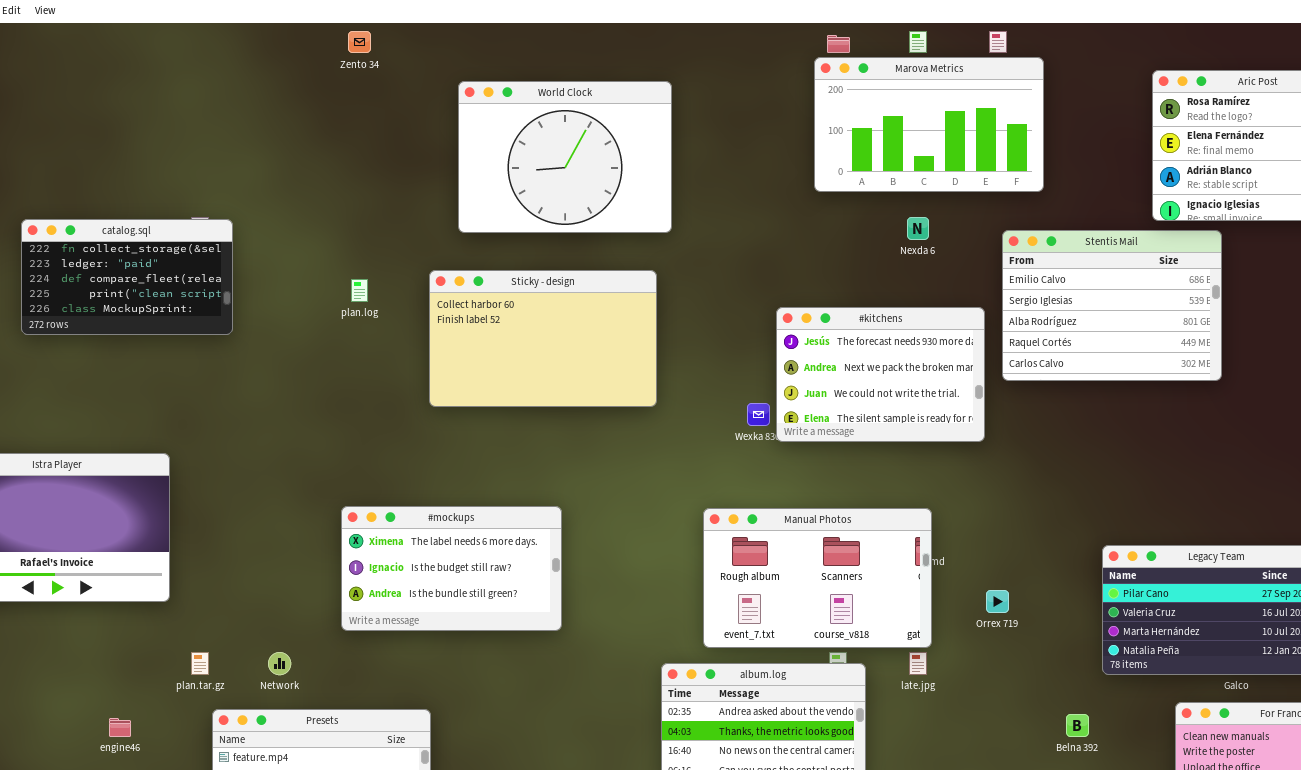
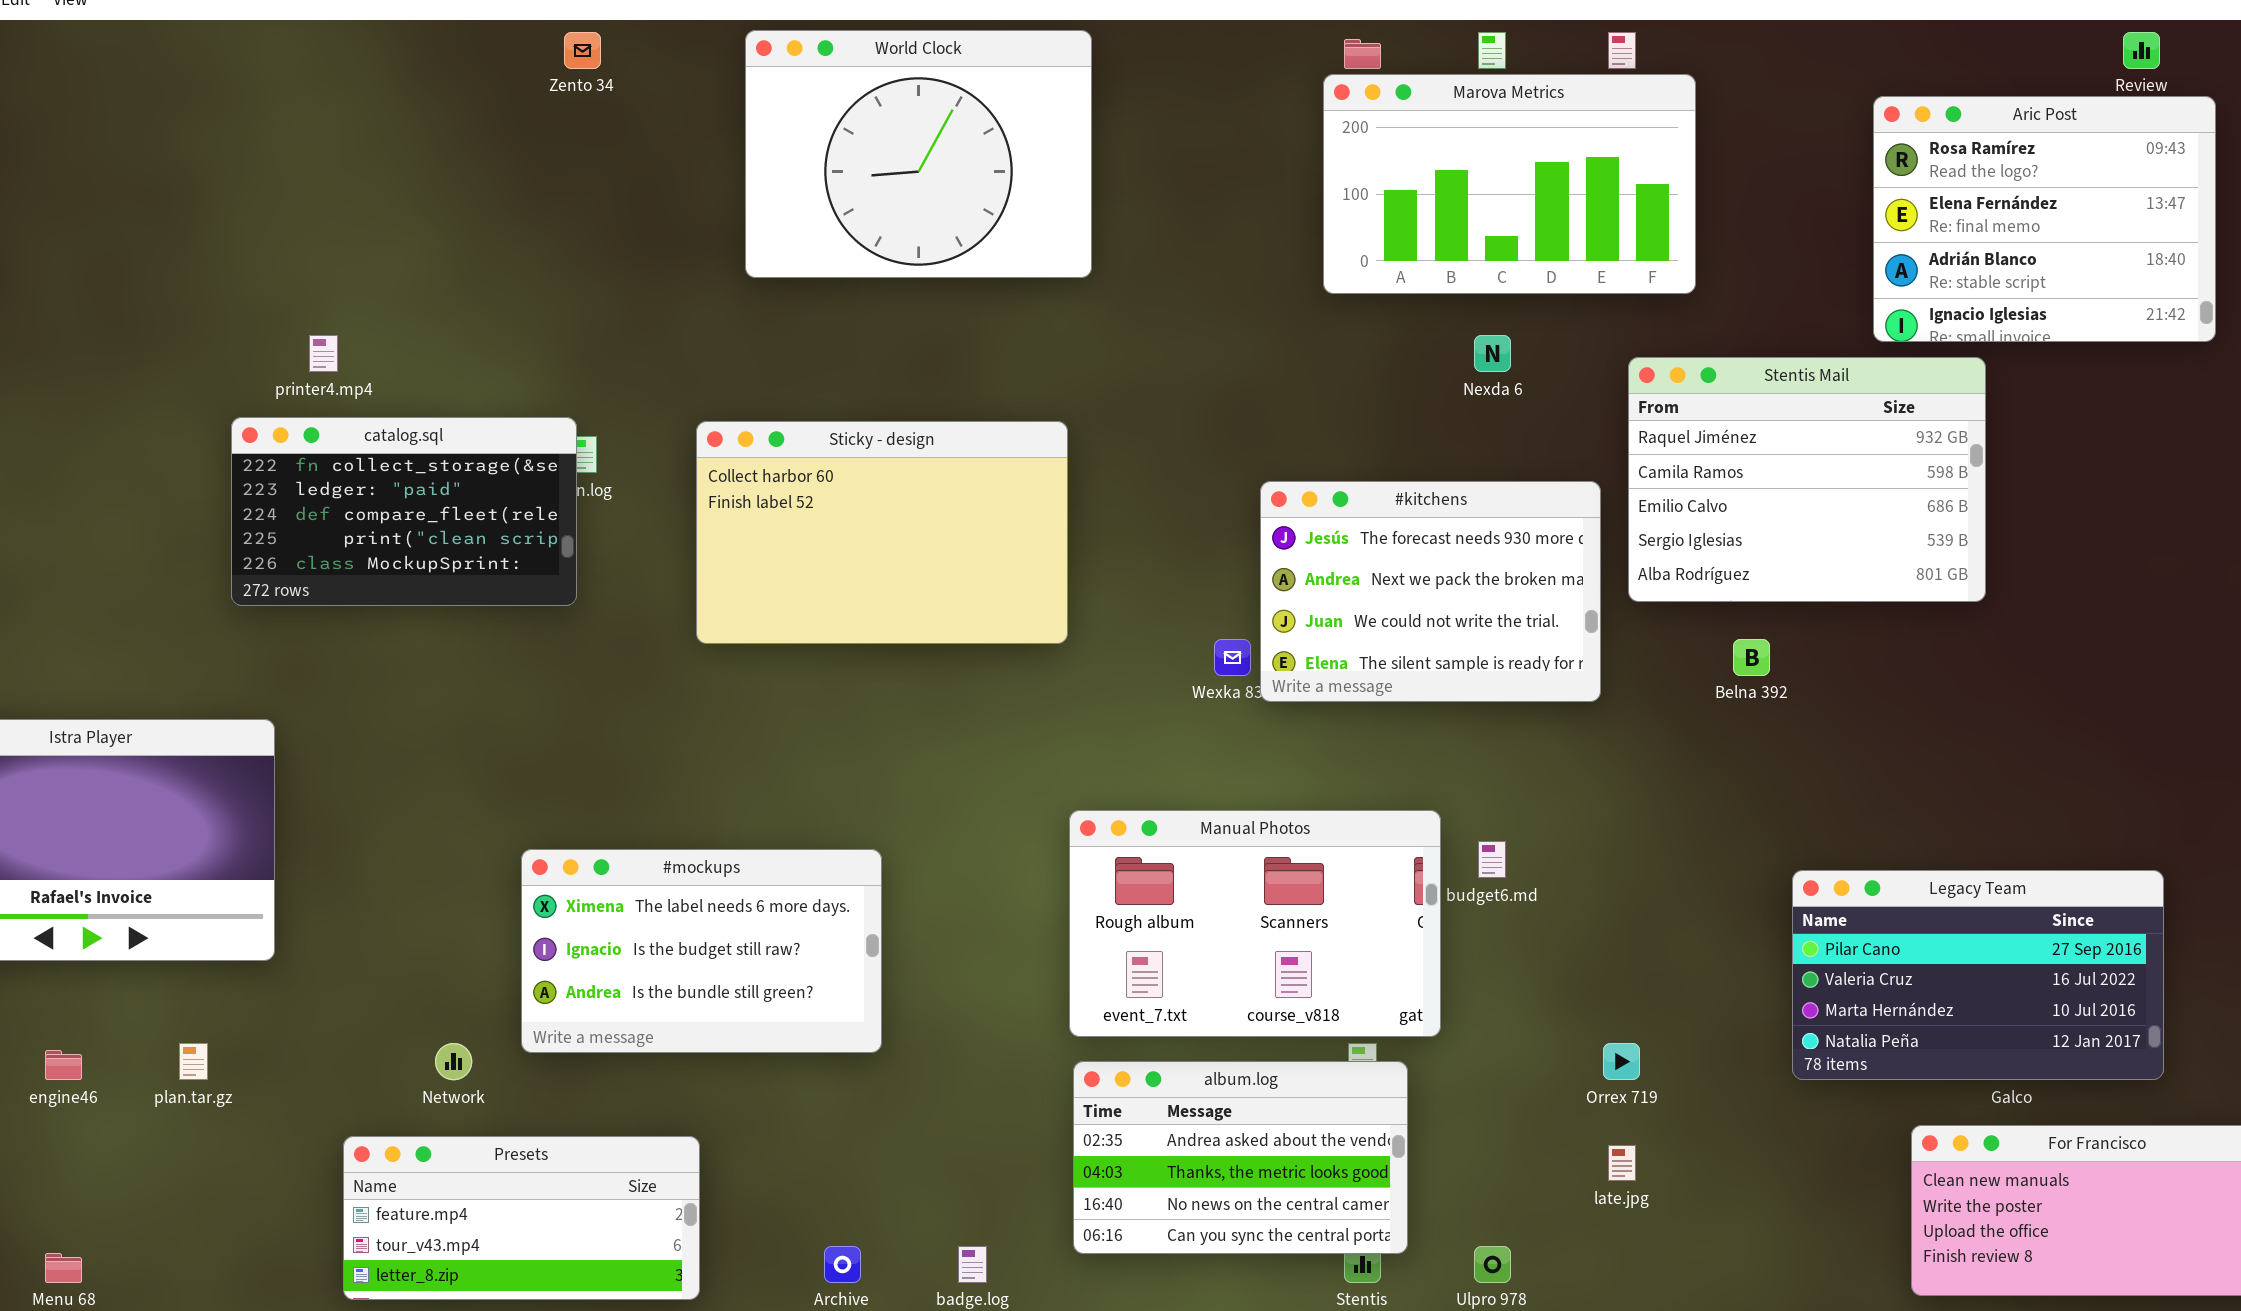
World Clock: [458,81,672,233] -> [745,30,1092,278], moved
catalog.sql: [21,219,233,335] -> [231,417,577,606], moved
Stentis Mail: [1002,230,1222,381] -> [1628,357,1986,602], scrolled up 2 rows
#mockups: [341,506,562,631] -> [521,849,882,1053], moved
Manual Photos: [703,508,932,648] -> [1069,810,1441,1037], moved
Orrex 719: [986,590,1009,613] -> [1603,1043,1640,1080], moved
plan.tar.gz: [191,652,209,675] -> [179,1043,208,1080], moved
late.jpg: [909,652,927,675] -> [1608,1145,1636,1181], moved
Belna 392: [1066,714,1089,737] -> [1733,639,1770,676], moved
engine46: [109,718,131,737] -> [45,1050,82,1080], moved

